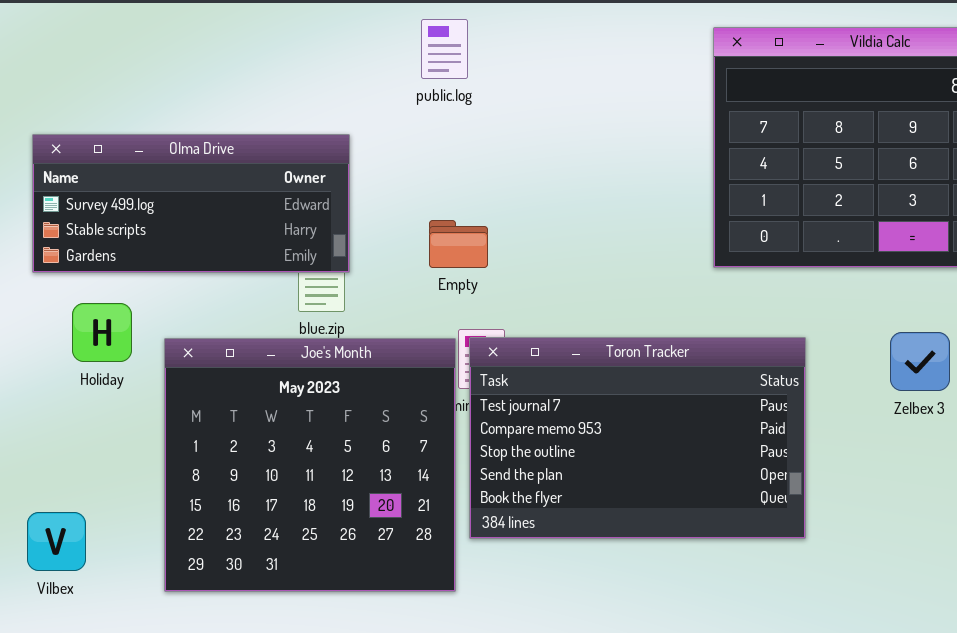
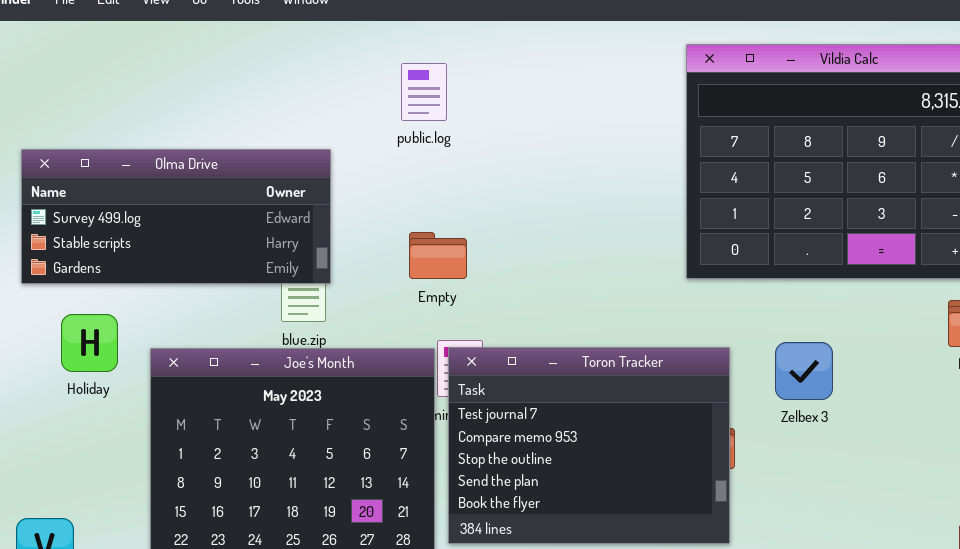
public.log: [421,19,468,79] -> [401,63,447,121], moved
Zelbex 3: [890,332,950,391] -> [775,342,833,400], moved
Toron Tracker: [469,337,806,539] -> [448,347,730,544], resized

